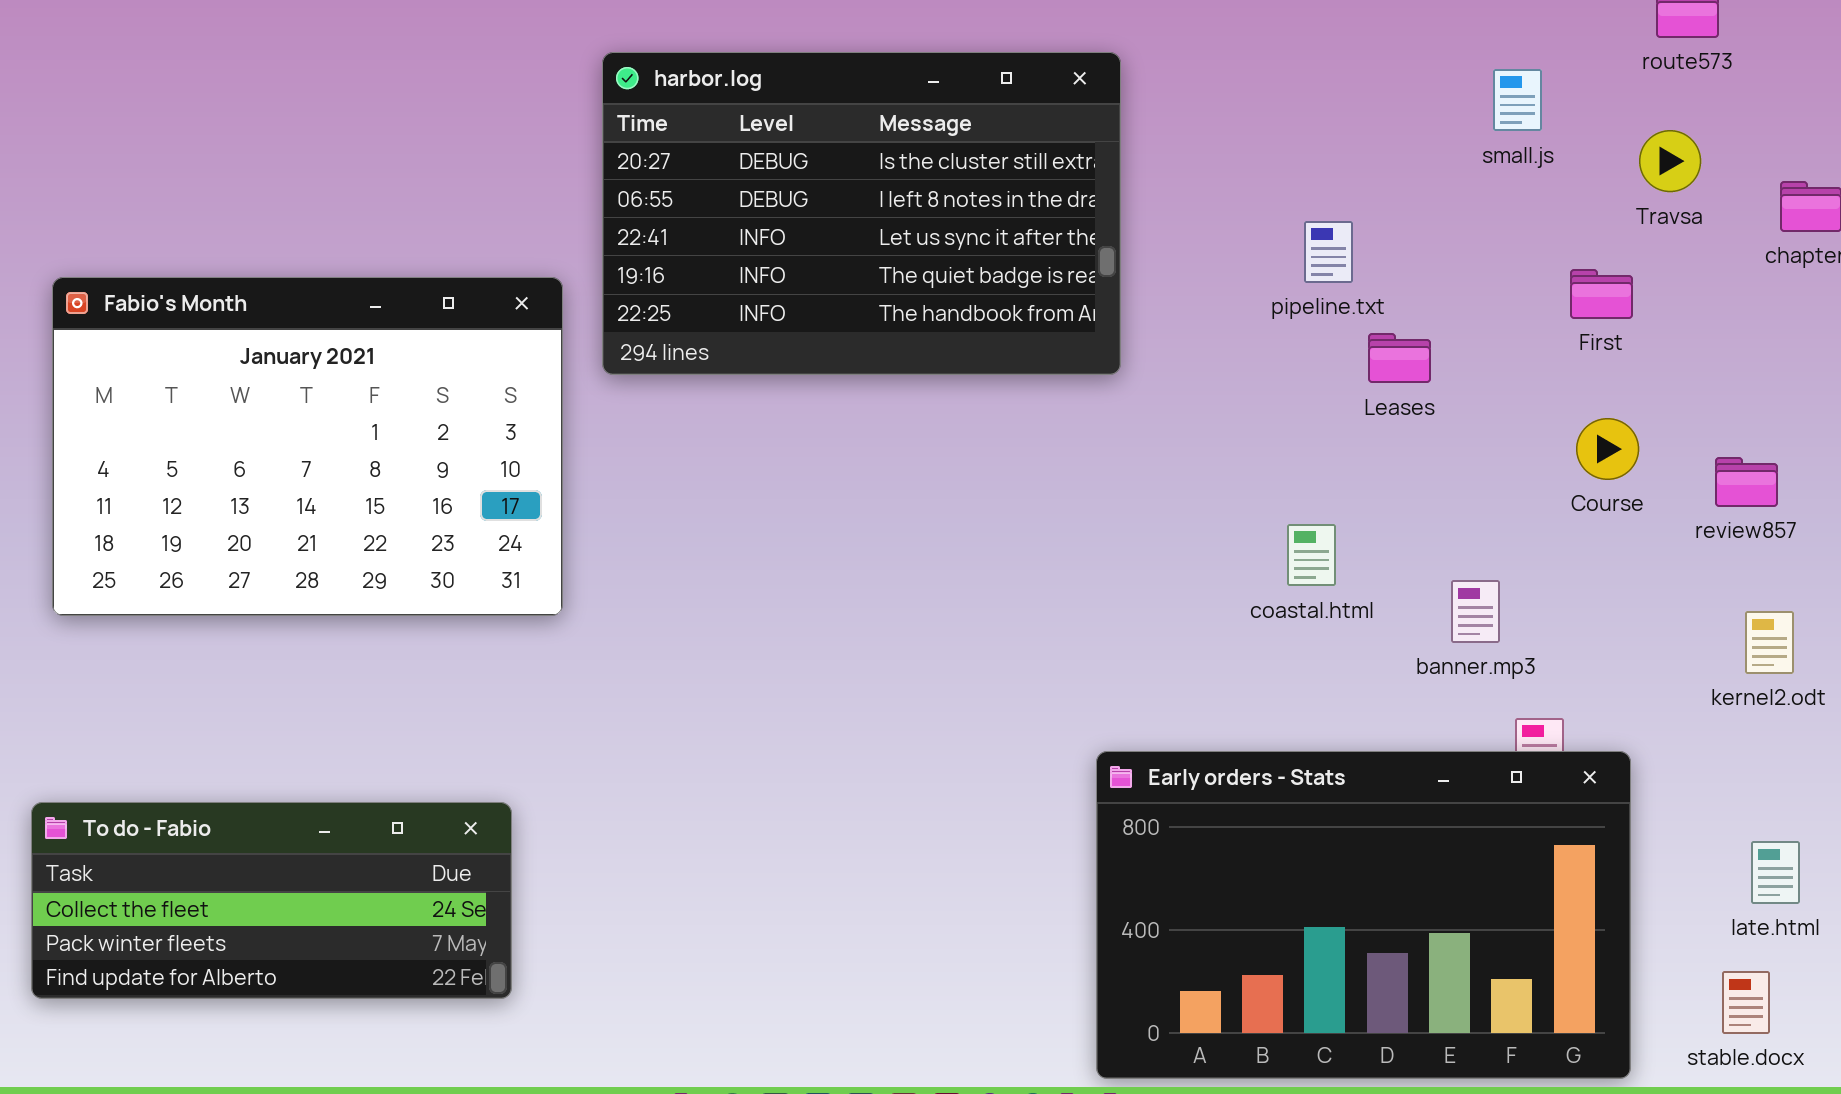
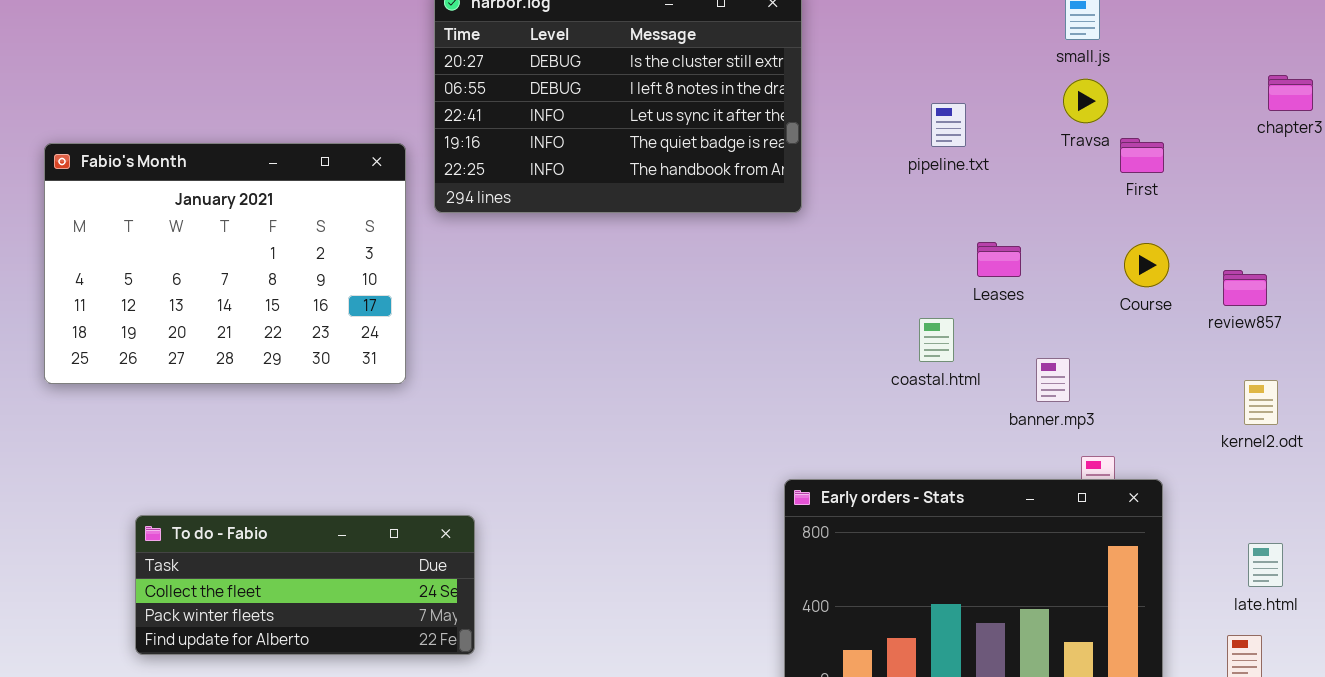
Travsa: [1639,130,1701,192] -> [1063,79,1108,123], moved
Leases: [1368,333,1431,383] -> [977,242,1021,277], moved
To do - Fabio: [31,802,512,999] -> [135,515,475,655], moved

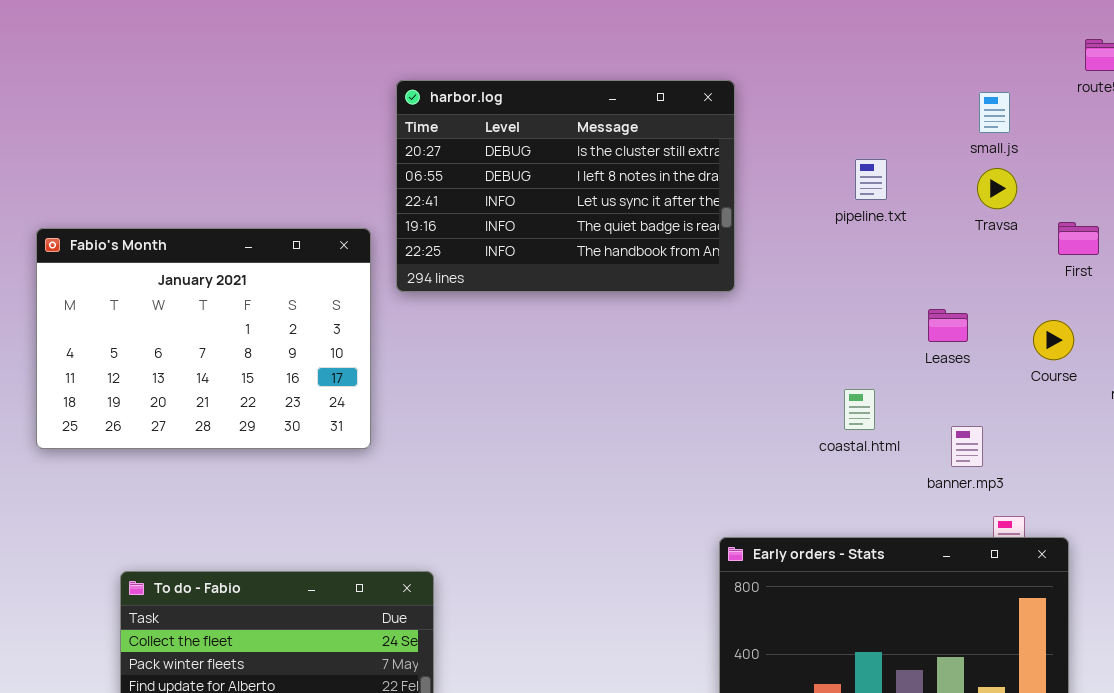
pipeline.txt: [931,103,966,147] -> [855,159,887,200], moved
First: [1120,138,1164,173] -> [1058,222,1099,255], moved
Leases: [977,242,1021,277] -> [928,309,968,342], moved

